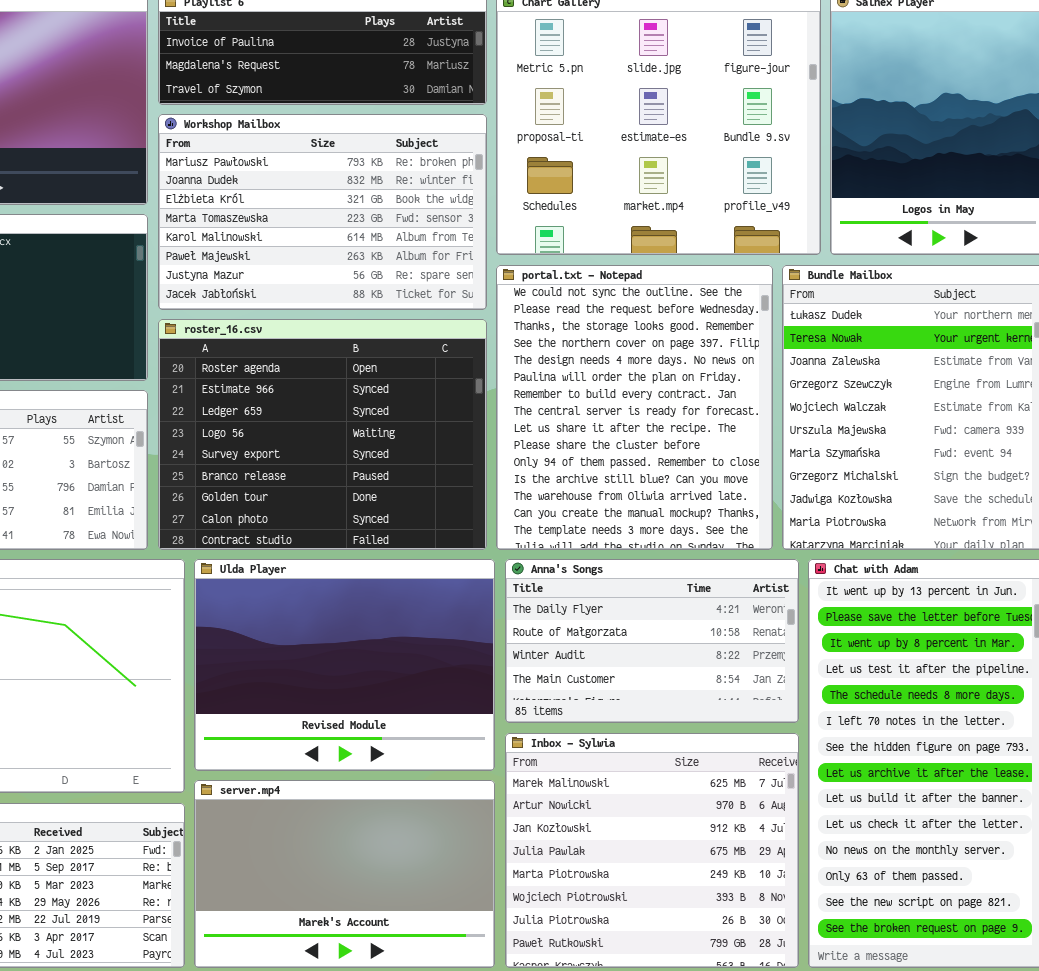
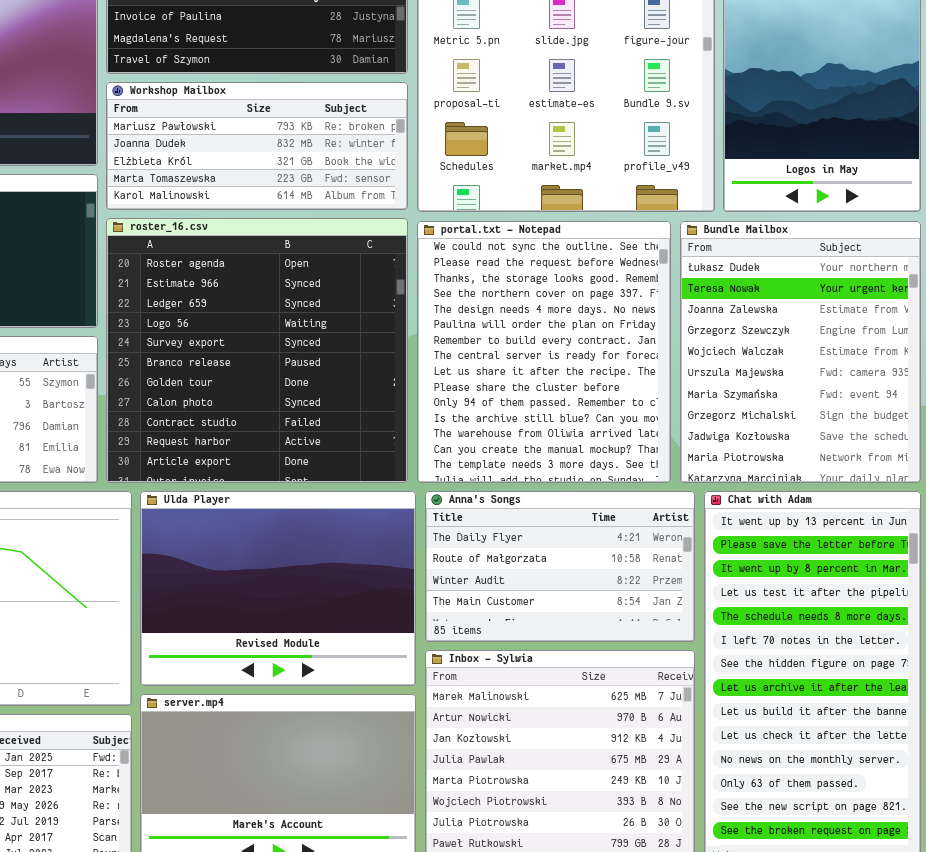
Workshop Mailbox: [158,114,487,310] -> [106,82,408,210], resized
roster_16.csv: [158,319,487,550] -> [106,218,408,483], resized

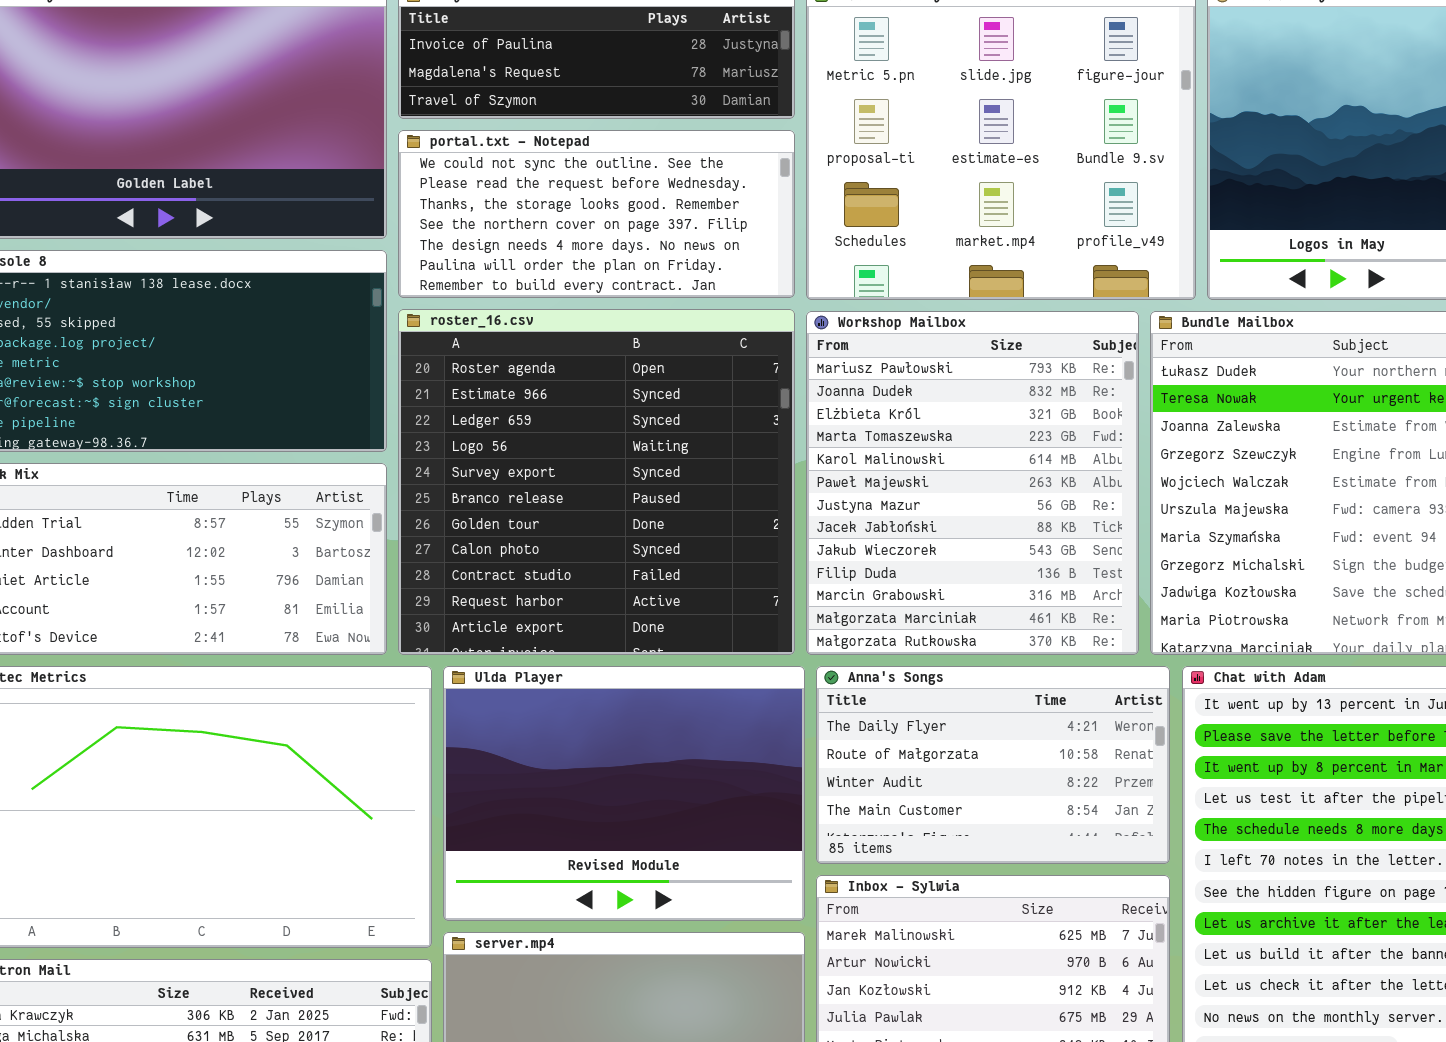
Workshop Mailbox: [106,82,408,210] -> [806,311,1139,655], moved, resized
portal.txt - Notepad: [417,221,671,483] -> [398,130,795,298], moved, resized

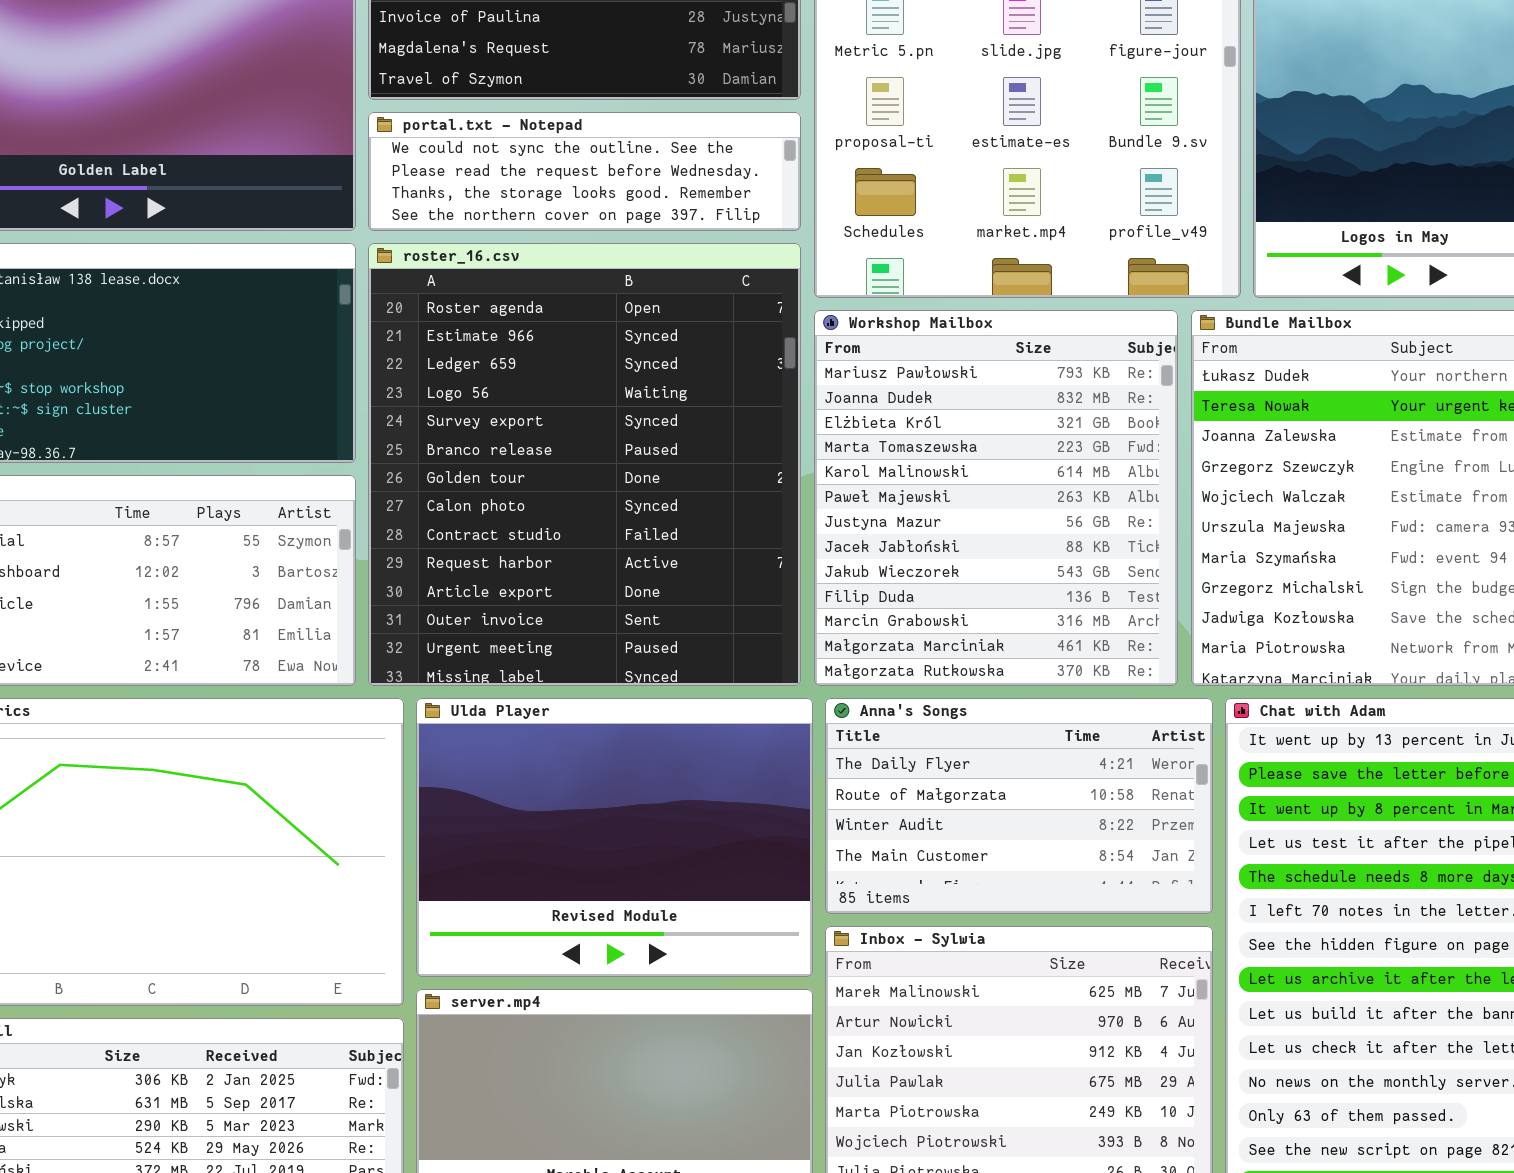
portal.txt - Notepad: [398,130,795,298] -> [368,112,801,231], resized
roster_16.csv: [398,309,795,655] -> [368,243,801,686], resized

